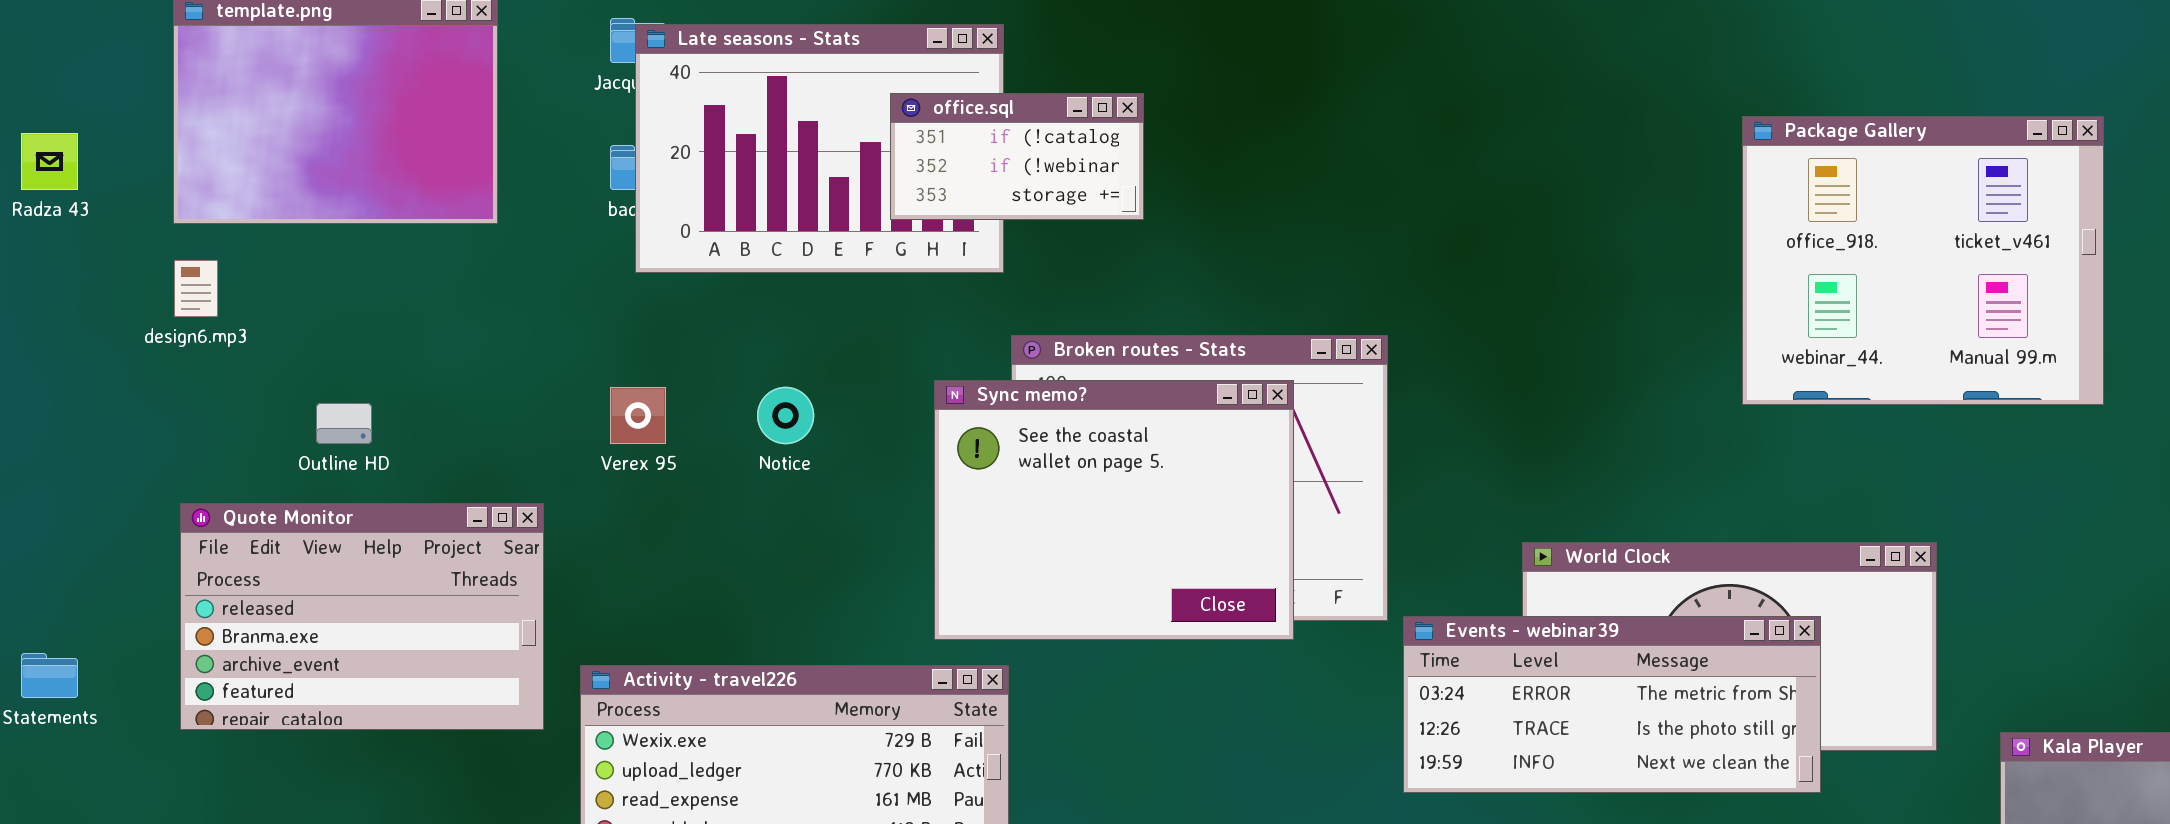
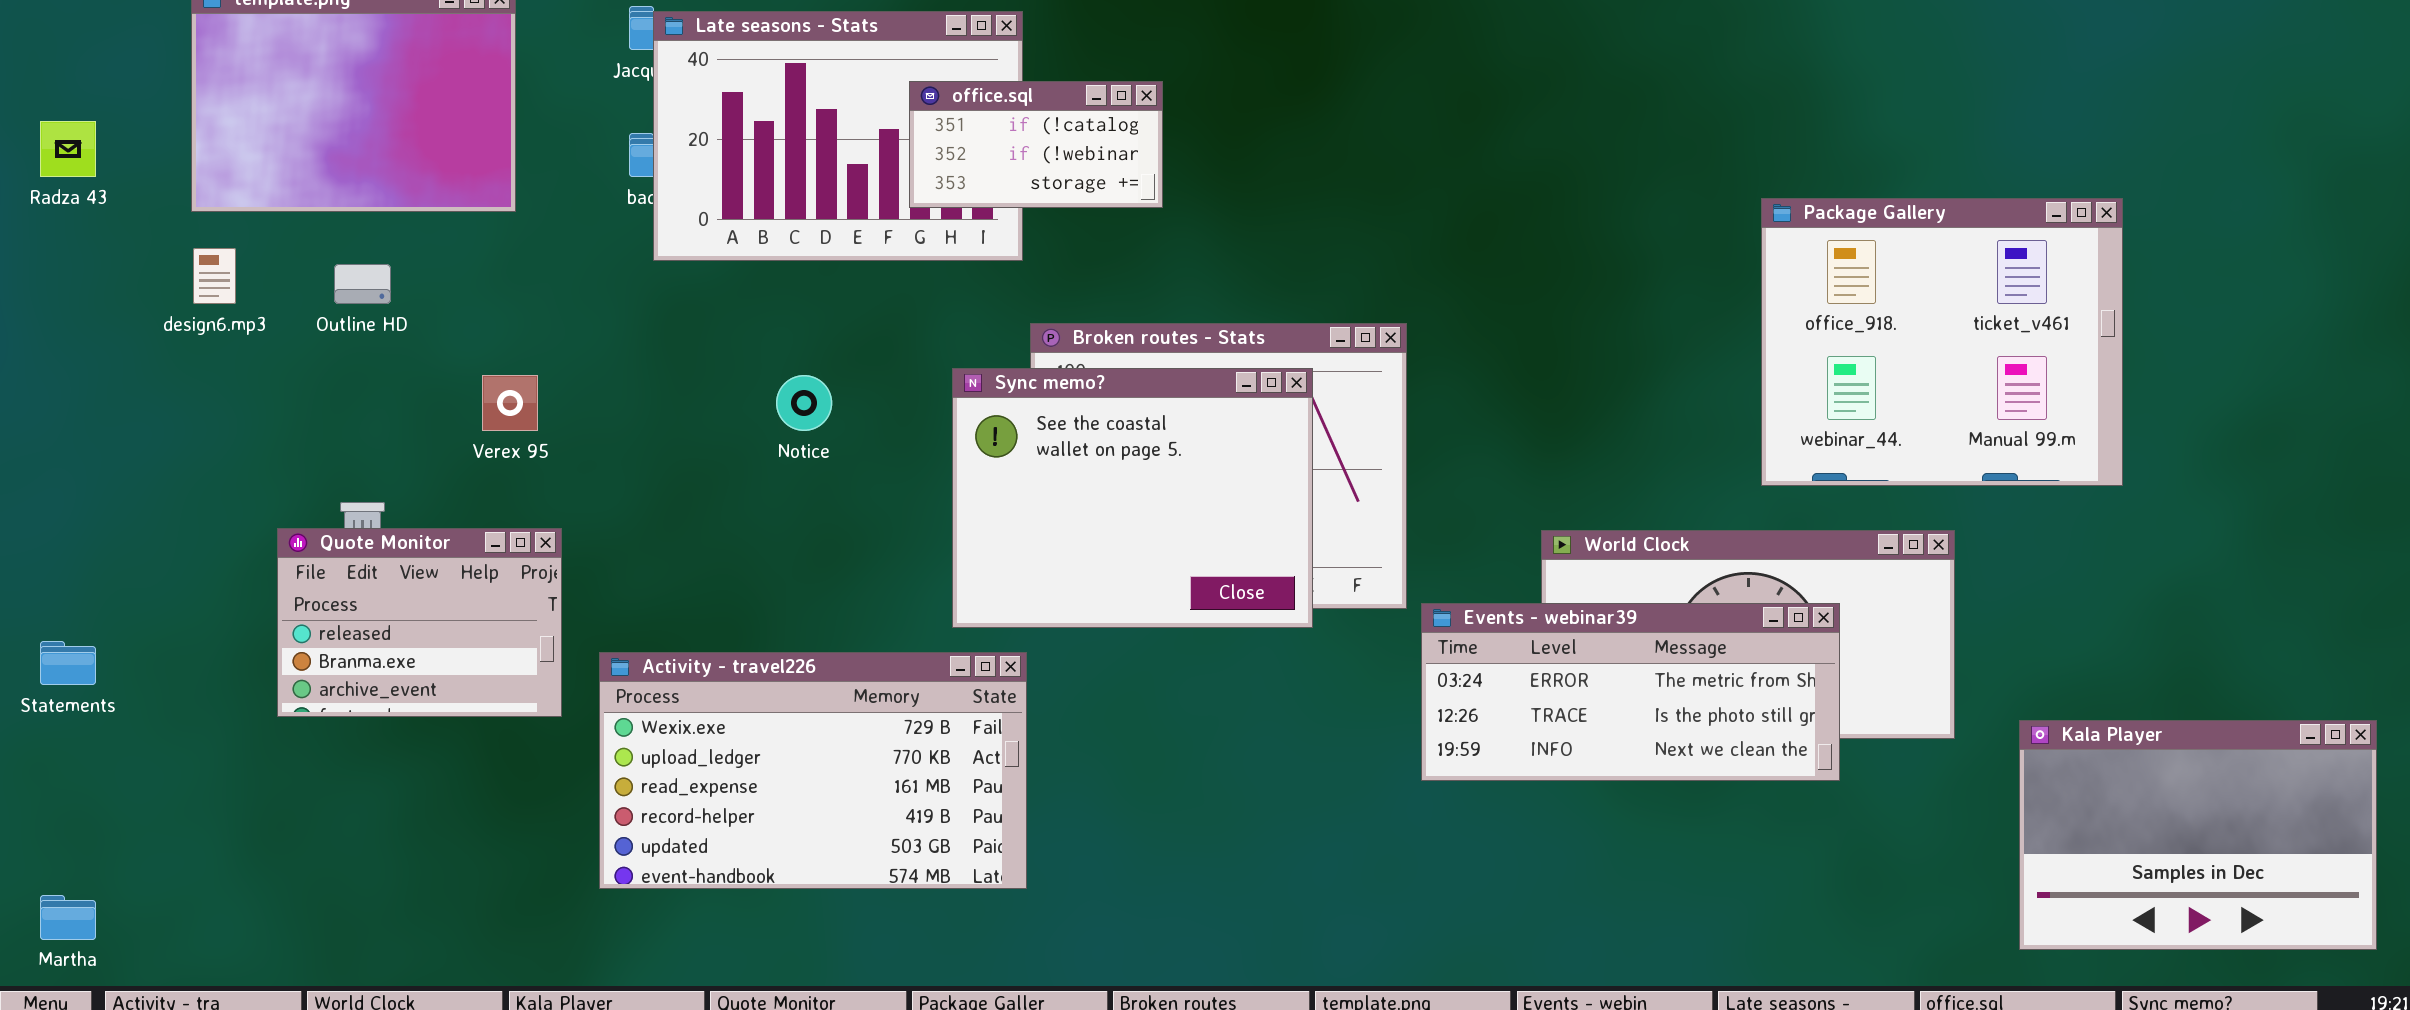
Package Gallery: [1742,116,2104,405] -> [1761,198,2123,486], moved
Verex 95: [610,387,666,444] -> [482,375,538,431], moved
Outline HD: [316,403,372,444] -> [334,264,391,304], moved
Quote Monitor: [180,503,544,730] -> [277,528,562,717], resized

